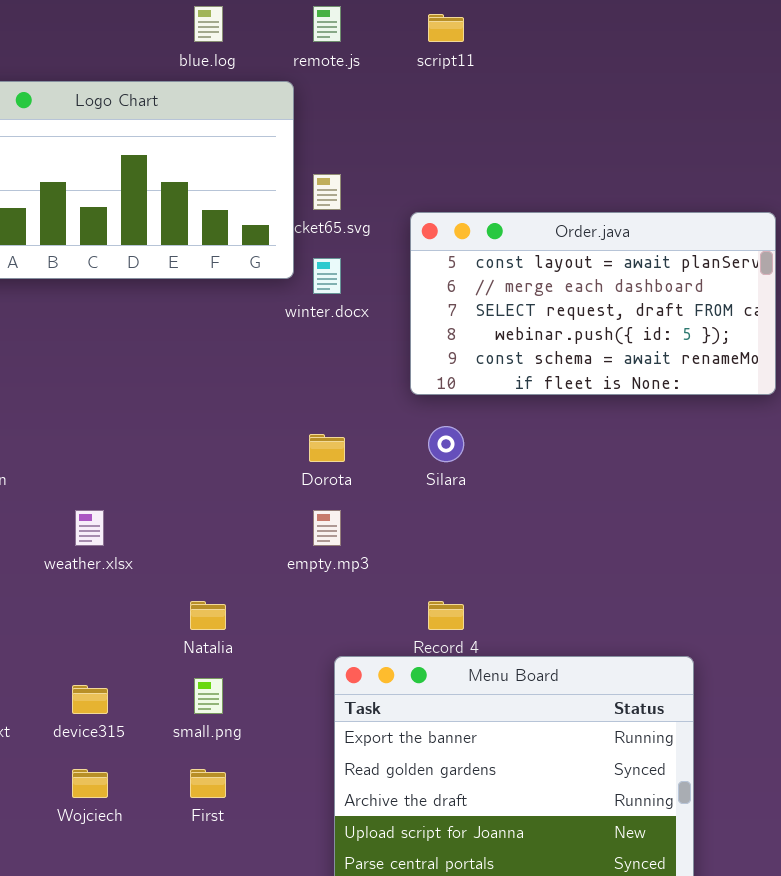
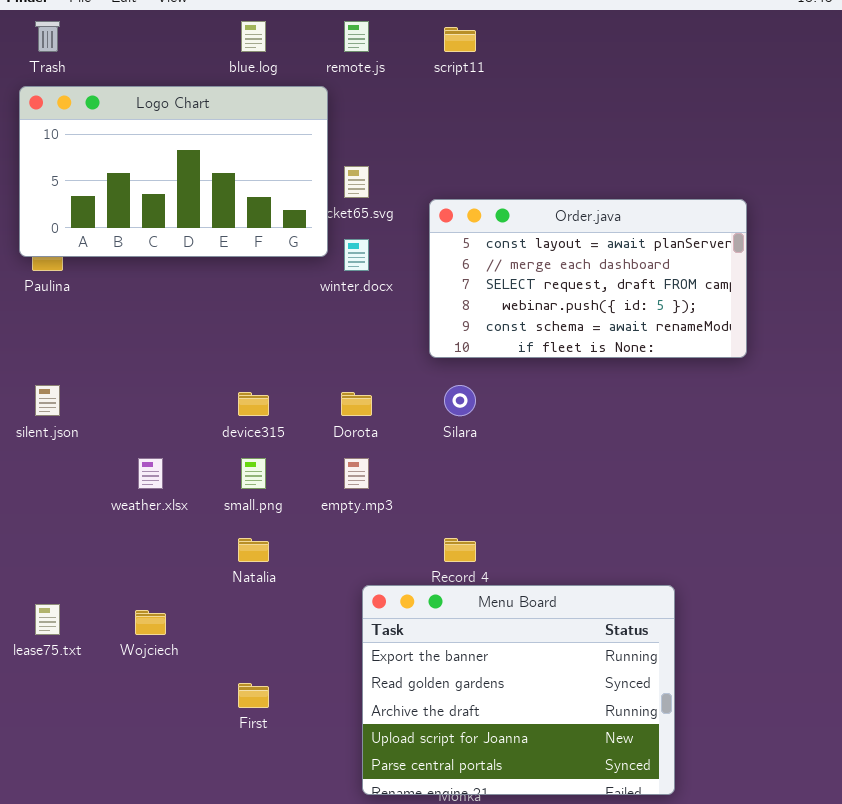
small.png: [194,678,223,714] -> [241,458,266,489], moved
device315: [72,685,108,714] -> [238,392,269,416], moved
Wojciech: [72,769,108,798] -> [135,610,166,635], moved

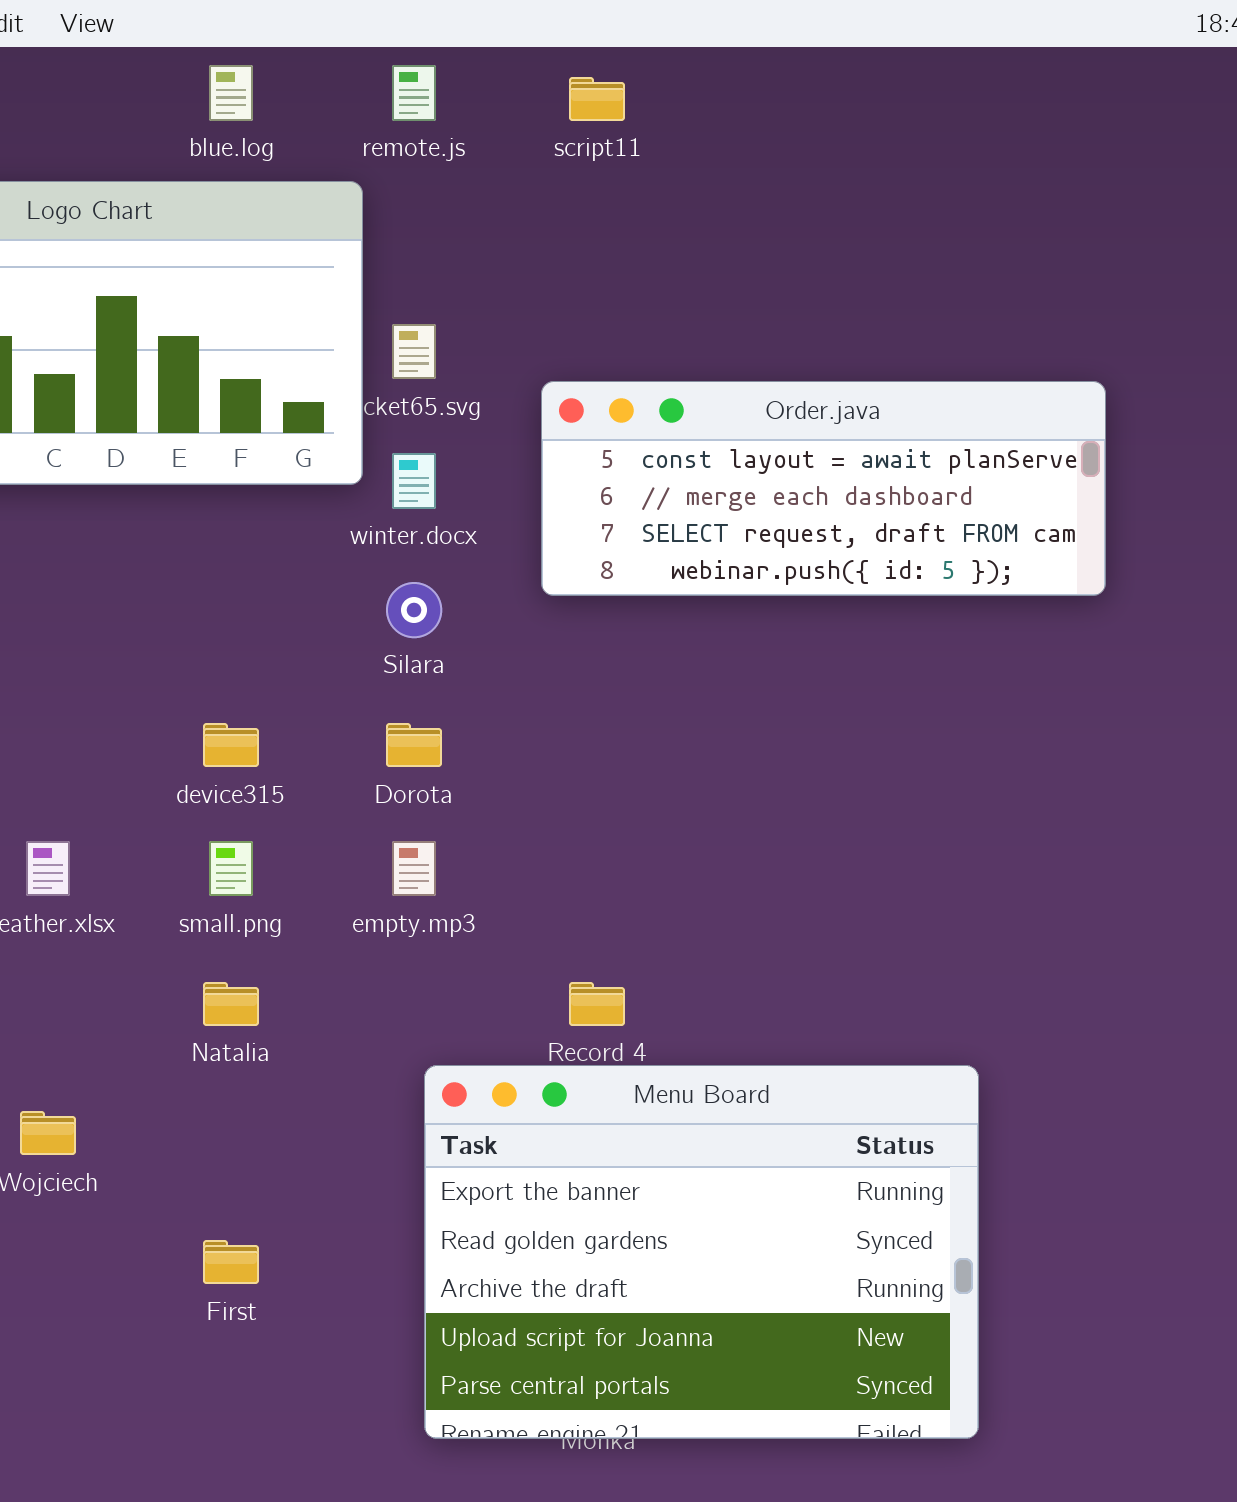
Order.java: [429,199,747,358] -> [541,381,1106,596], resized
Silara: [444,385,476,416] -> [386,582,442,638], moved

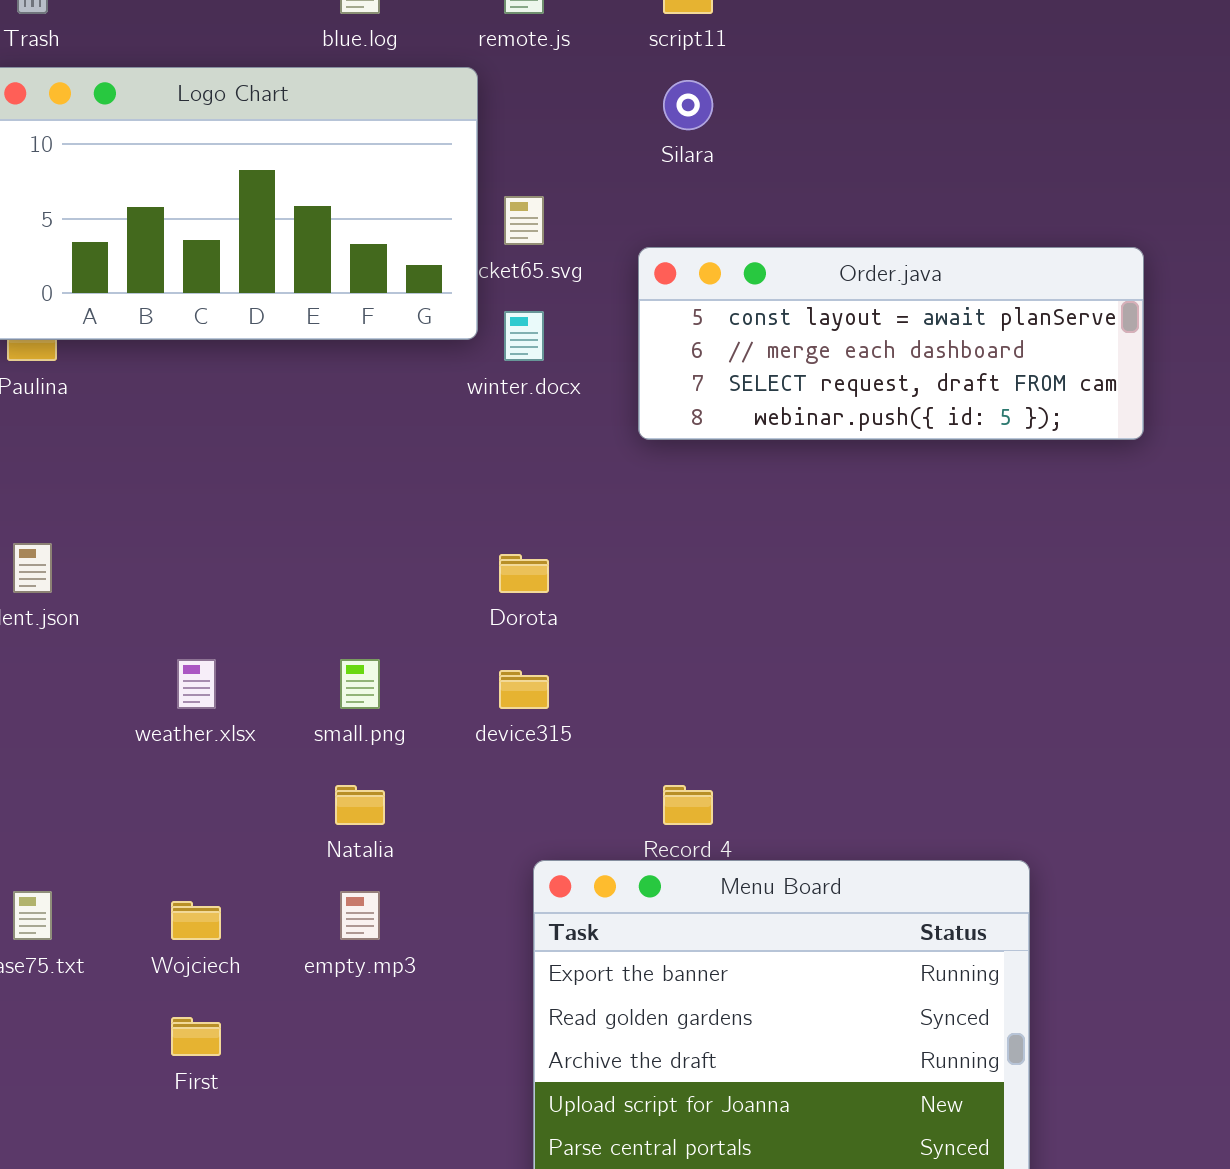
Silara: [386,582,442,638] -> [663,80,713,130], moved
device315: [203,723,259,767] -> [499,670,549,709], moved
empty.mp3: [392,841,436,896] -> [340,891,380,940], moved
First: [203,1240,259,1284] -> [171,1017,221,1056], moved

